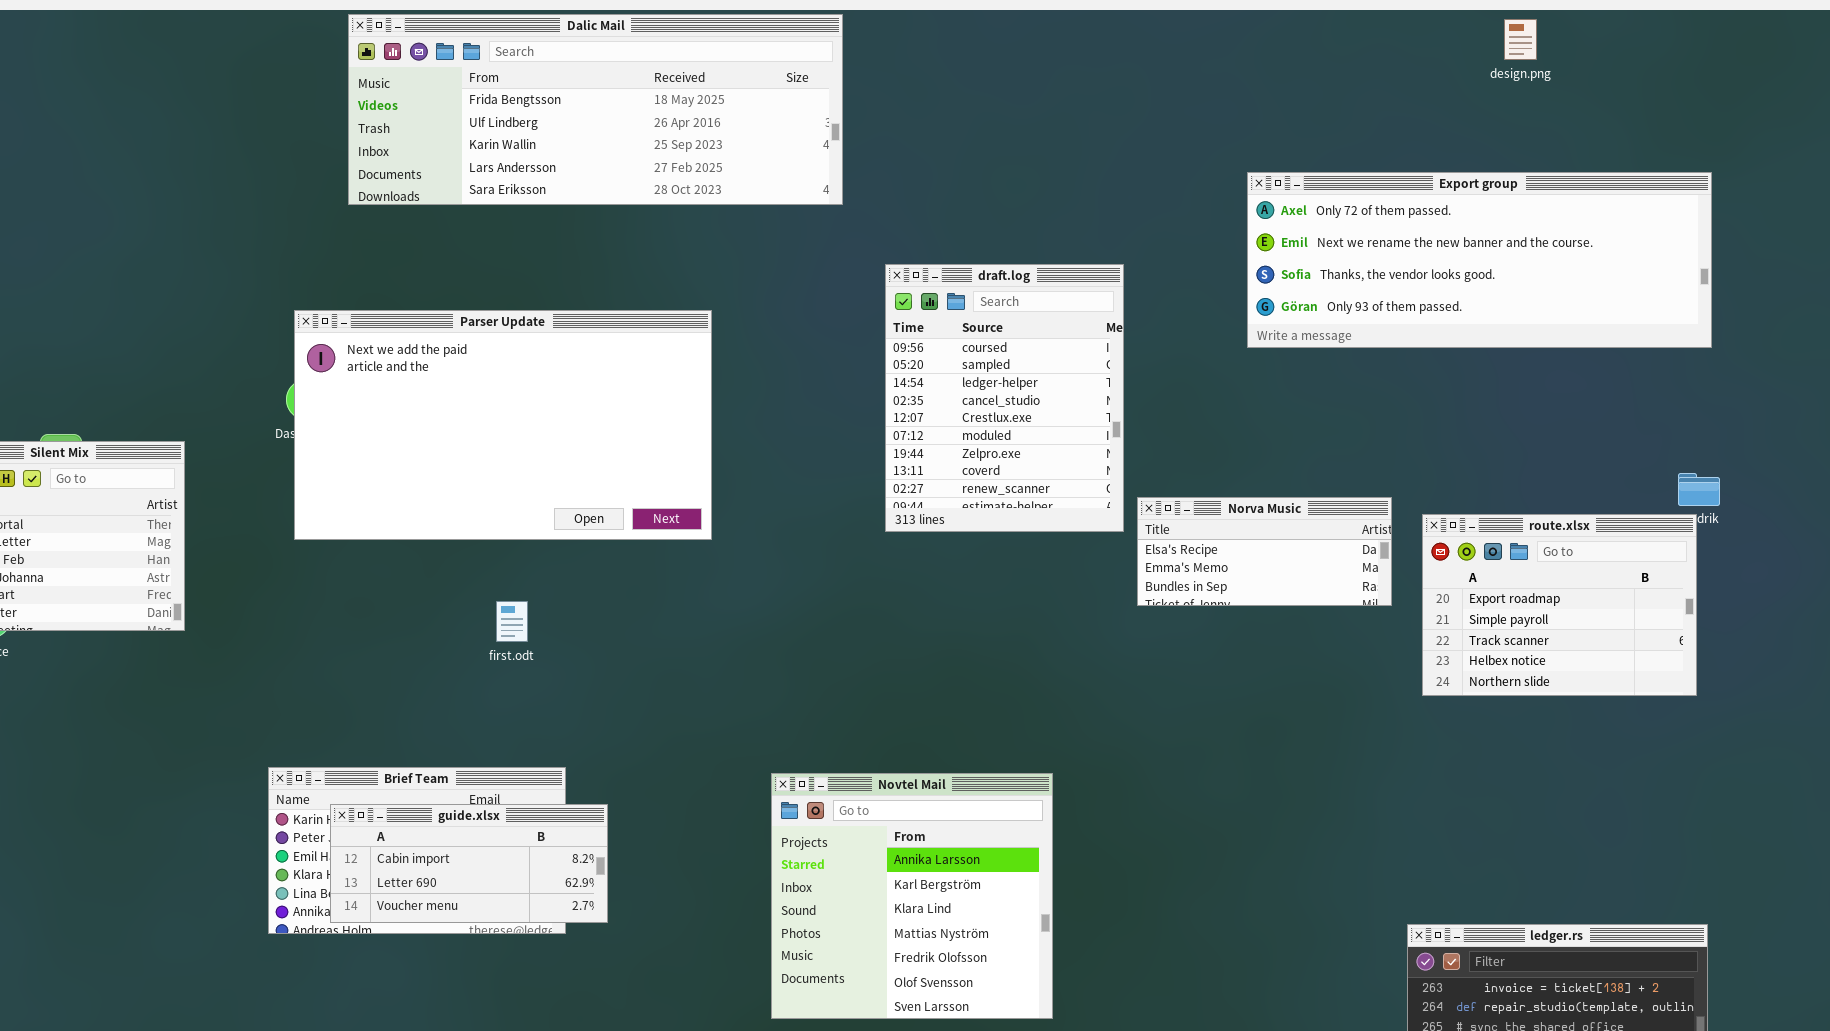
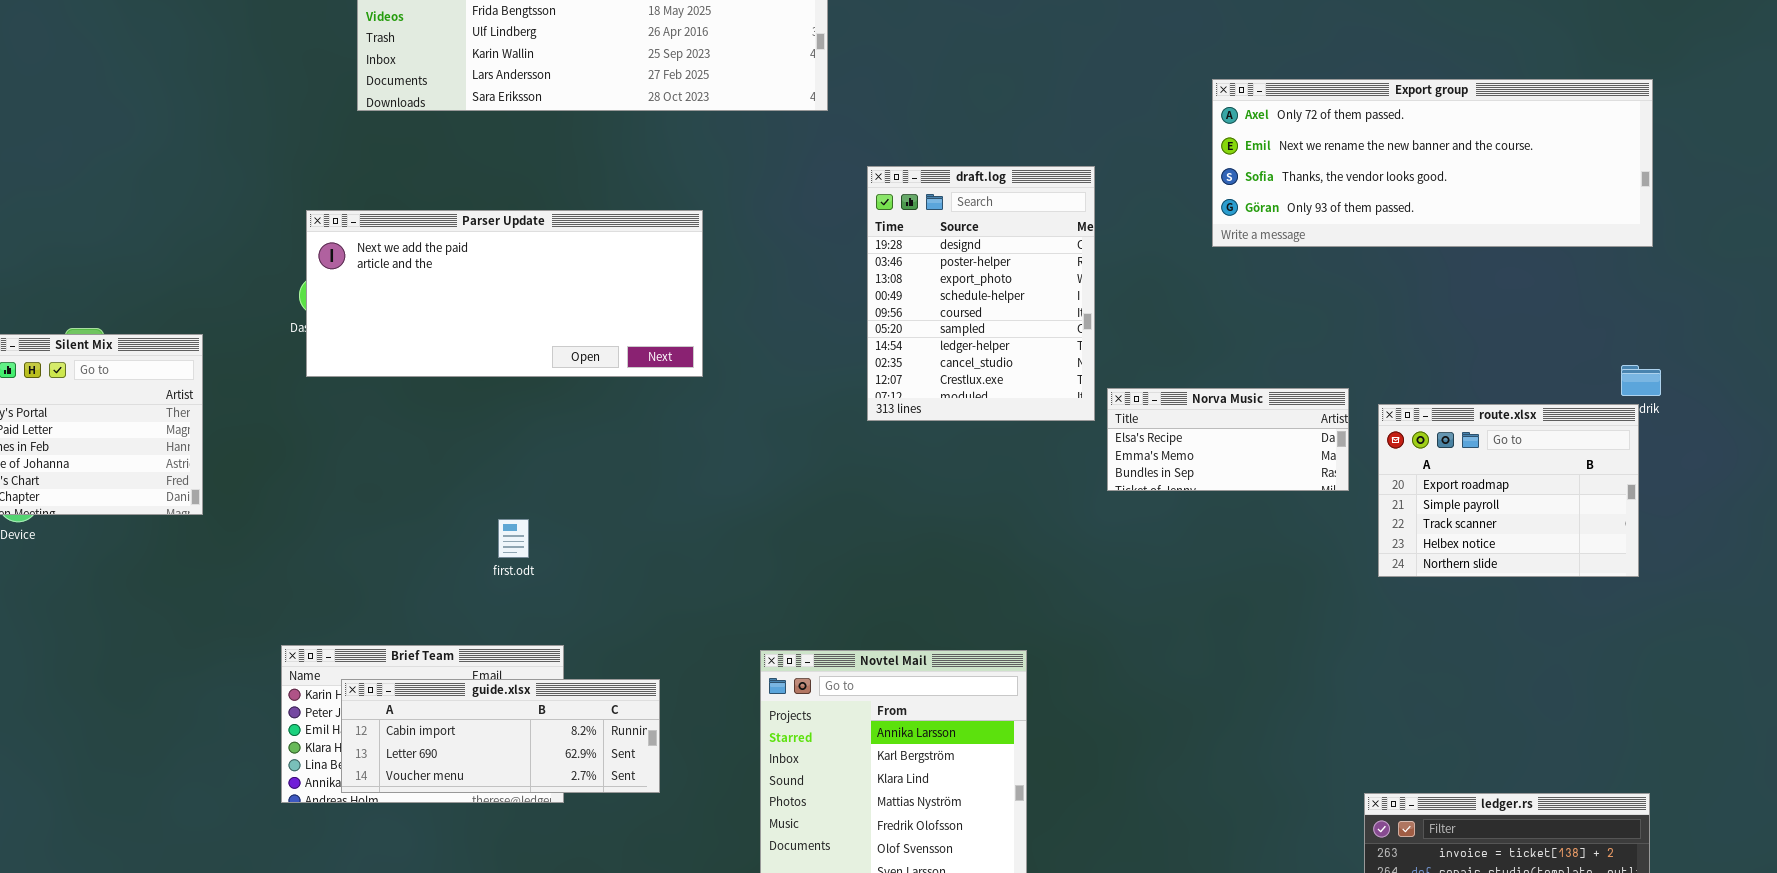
draft.log: [885,264,1124,532] -> [867,166,1095,421], scrolled up 4 rows
Parser Update: [294,310,712,540] -> [306,210,703,377], resized
first.odt: [496,601,528,642] -> [498,519,529,558], moved
guide.xlsx: [330,804,608,923] -> [341,679,660,793], resized

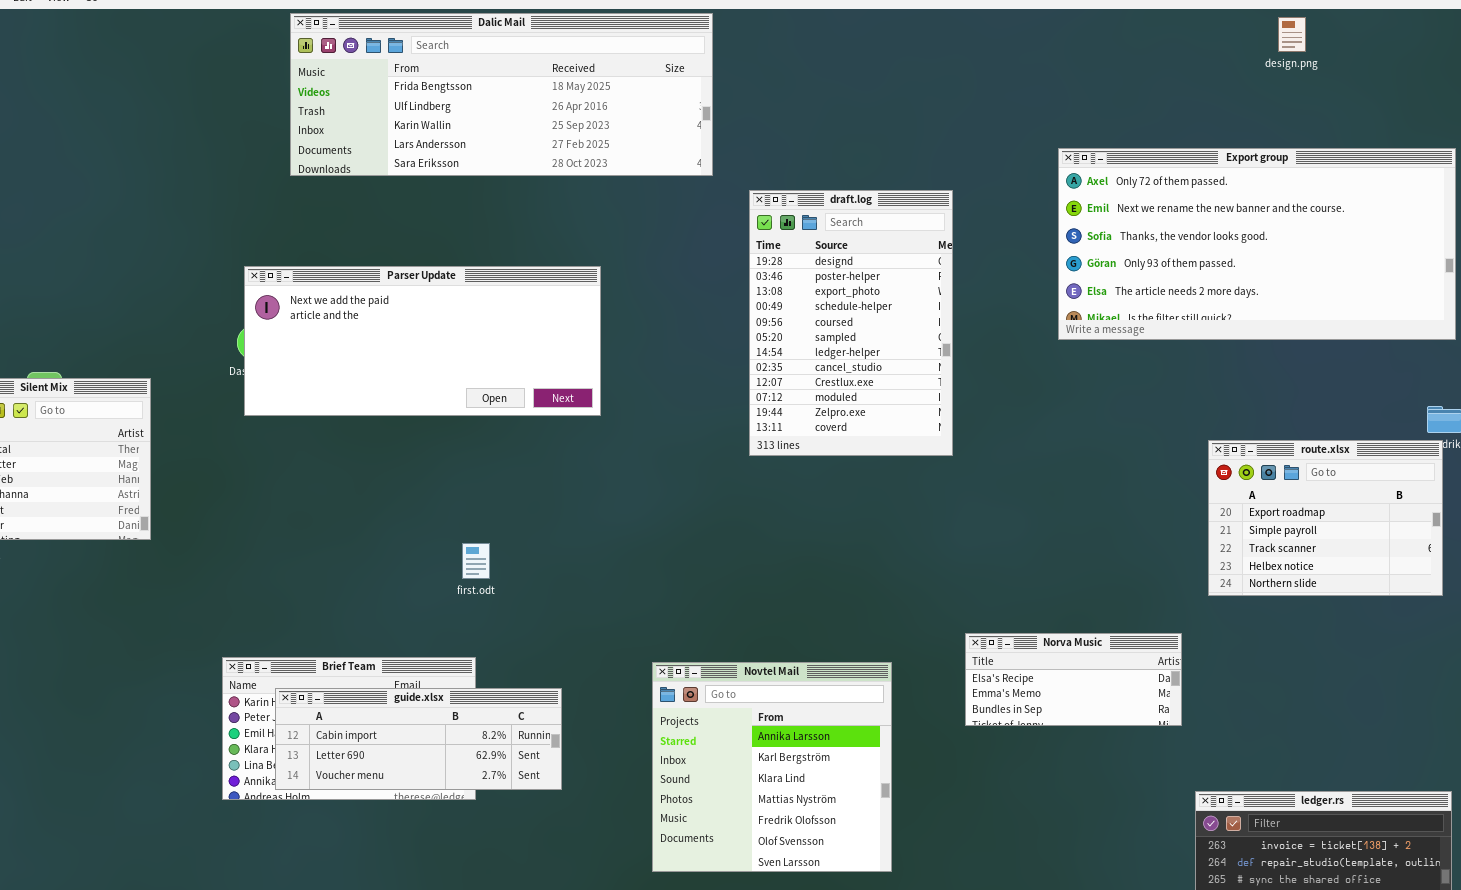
Export group: [1212,79,1653,247] -> [1058,148,1456,340], resized
draft.log: [867,166,1095,421] -> [749,190,953,456], resized
Norva Music: [1107,388,1349,491] -> [965,633,1182,726], moved
first.odt: [498,519,529,558] -> [462,543,490,579], moved

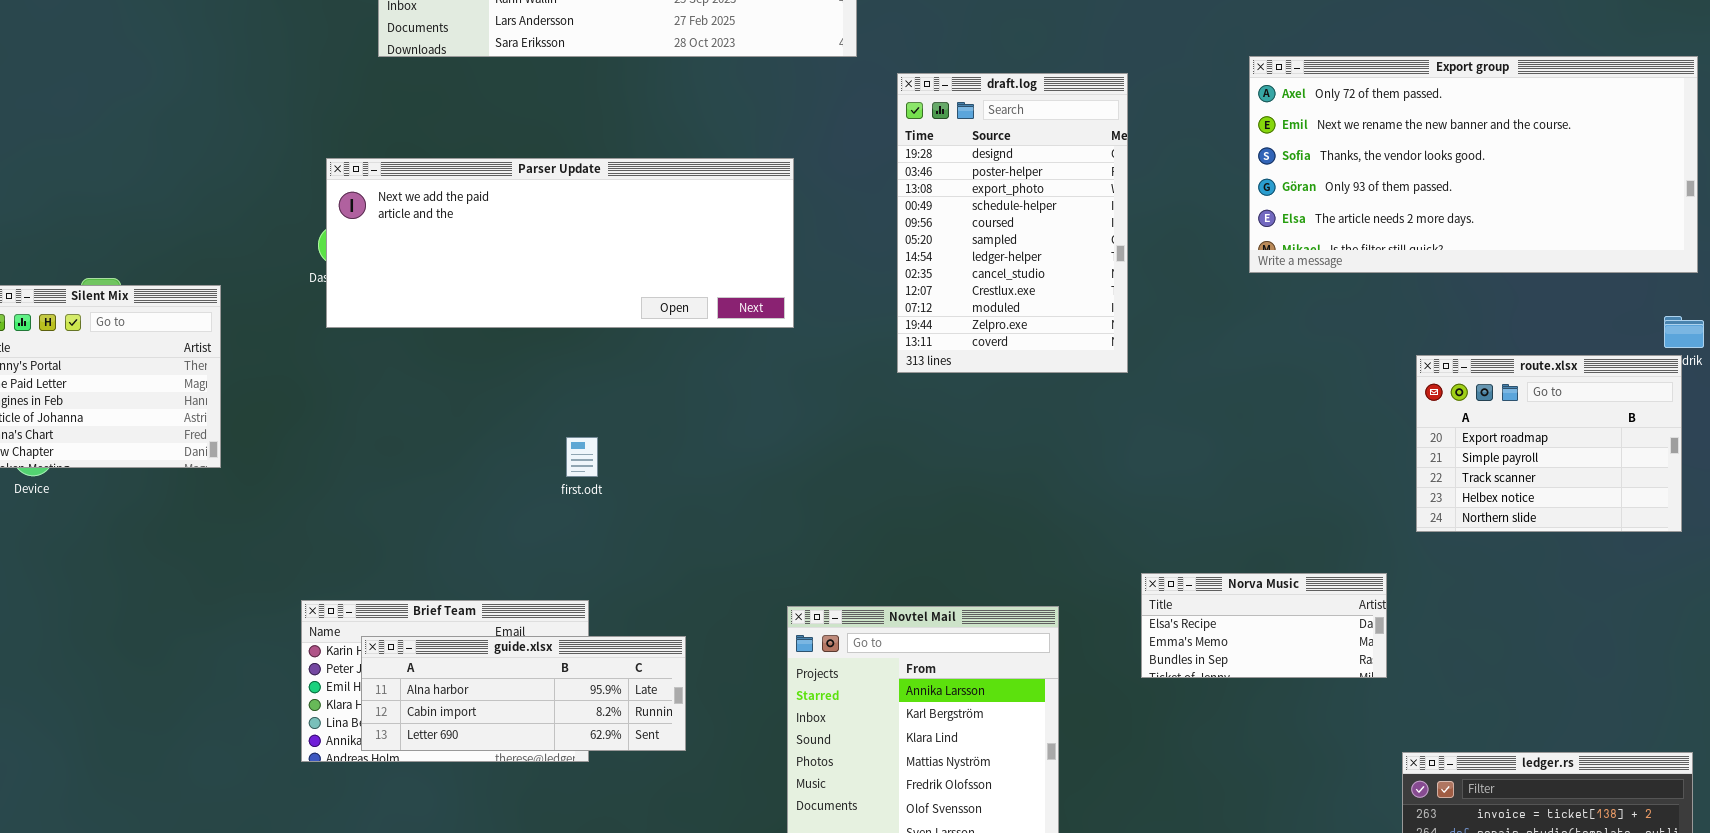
Export group: [1058,148,1456,340] -> [1249,56,1698,273], moved
Parser Update: [244,266,601,416] -> [326,158,794,328], resized
first.odt: [462,543,490,579] -> [566,437,598,477], moved
guide.xlsx: [275,688,562,790] -> [361,636,686,751], scrolled up 1 row

